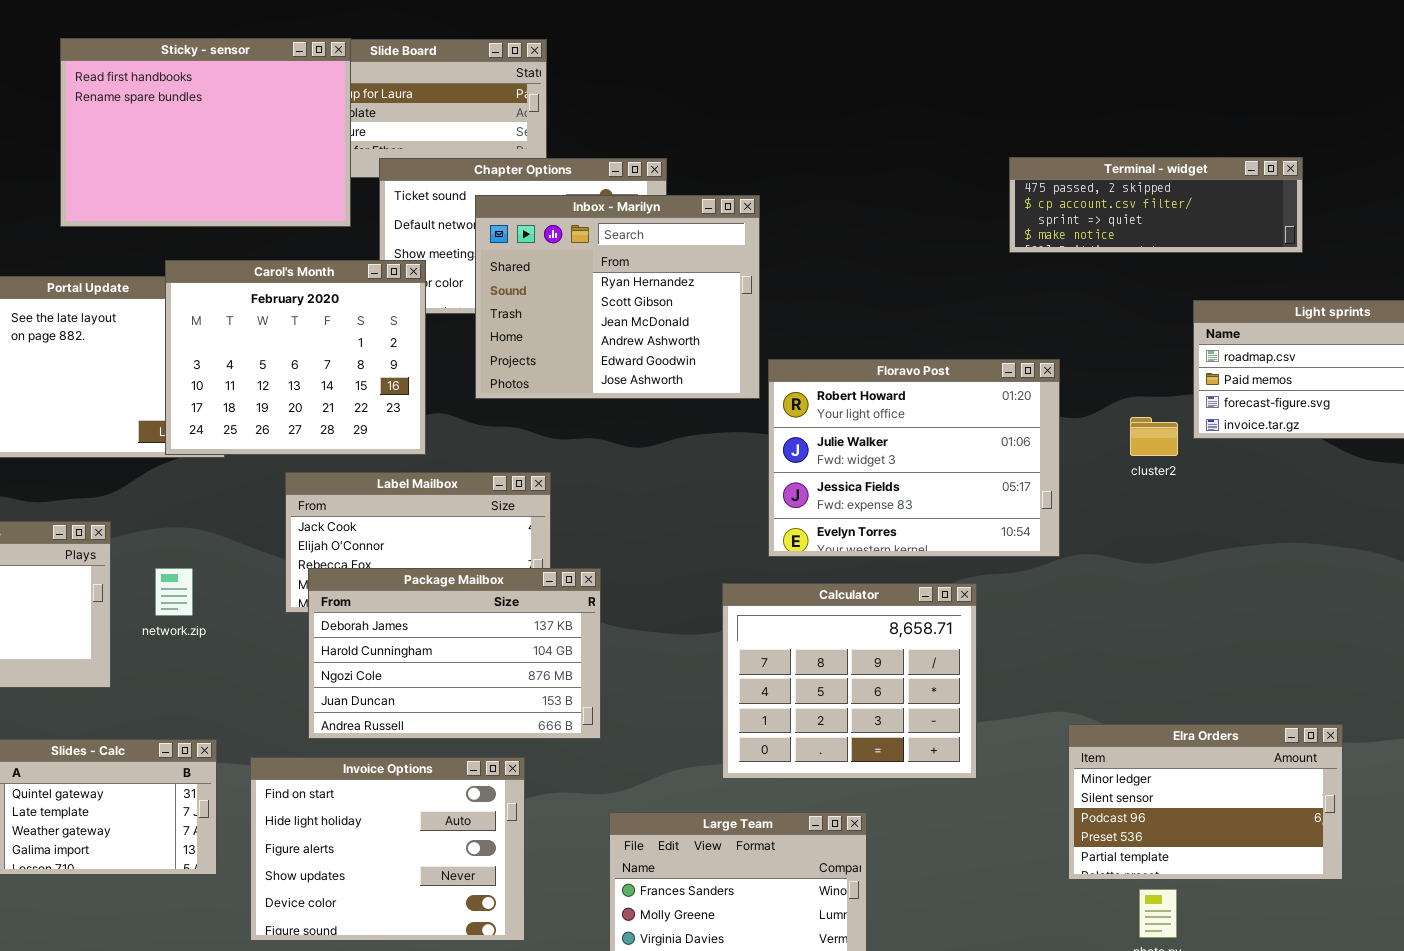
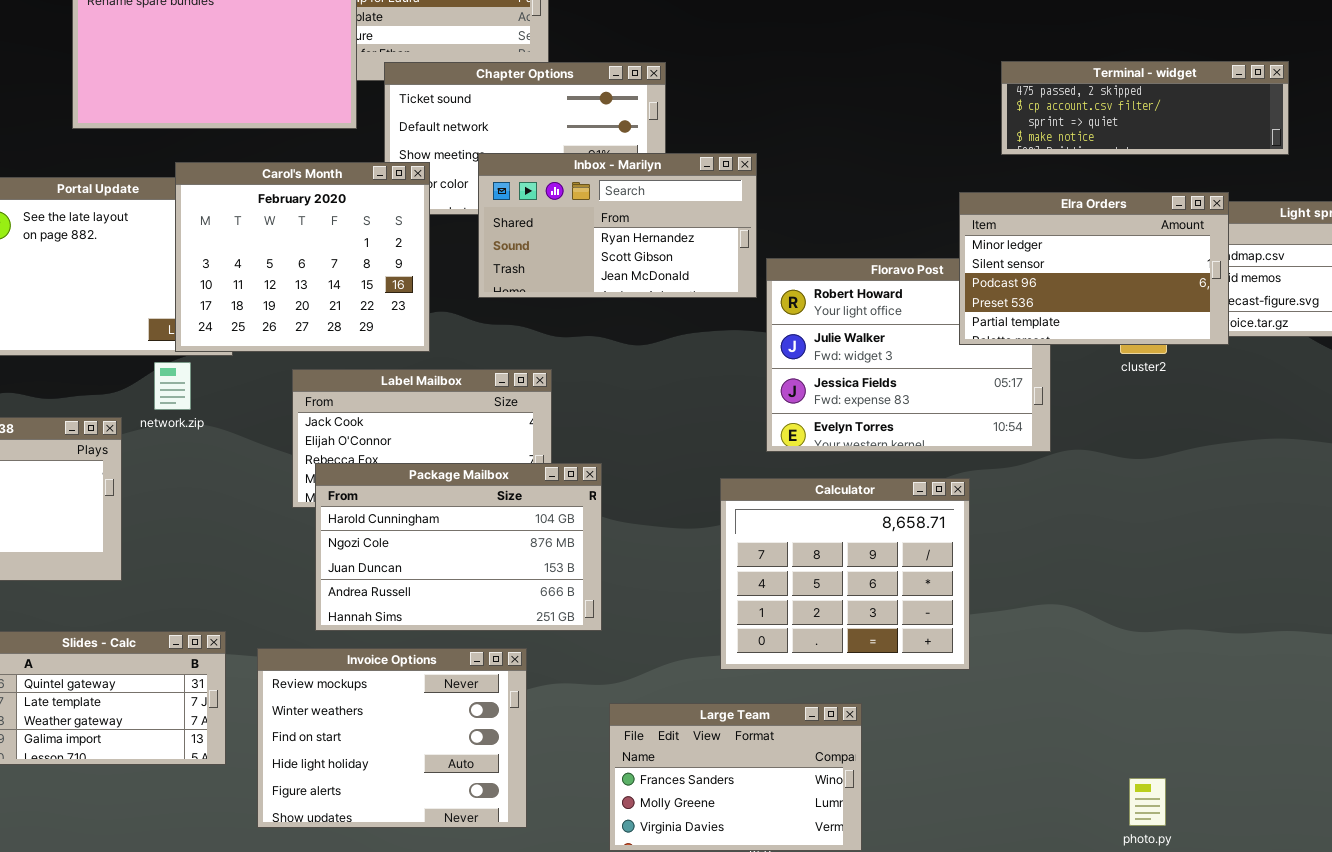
Inbox - Marilyn: [475,195,760,399] -> [478,153,757,298], resized
network.zip: [155,568,193,616] -> [154,362,191,410], moved
Package Mailbox: [308,568,601,739] -> [315,463,602,631], scrolled down 1 row
Elra Orders: [1068,724,1343,880] -> [959,192,1229,345], moved
Invoice Options: [250,757,525,941] -> [257,648,527,828], scrolled up 2 rows

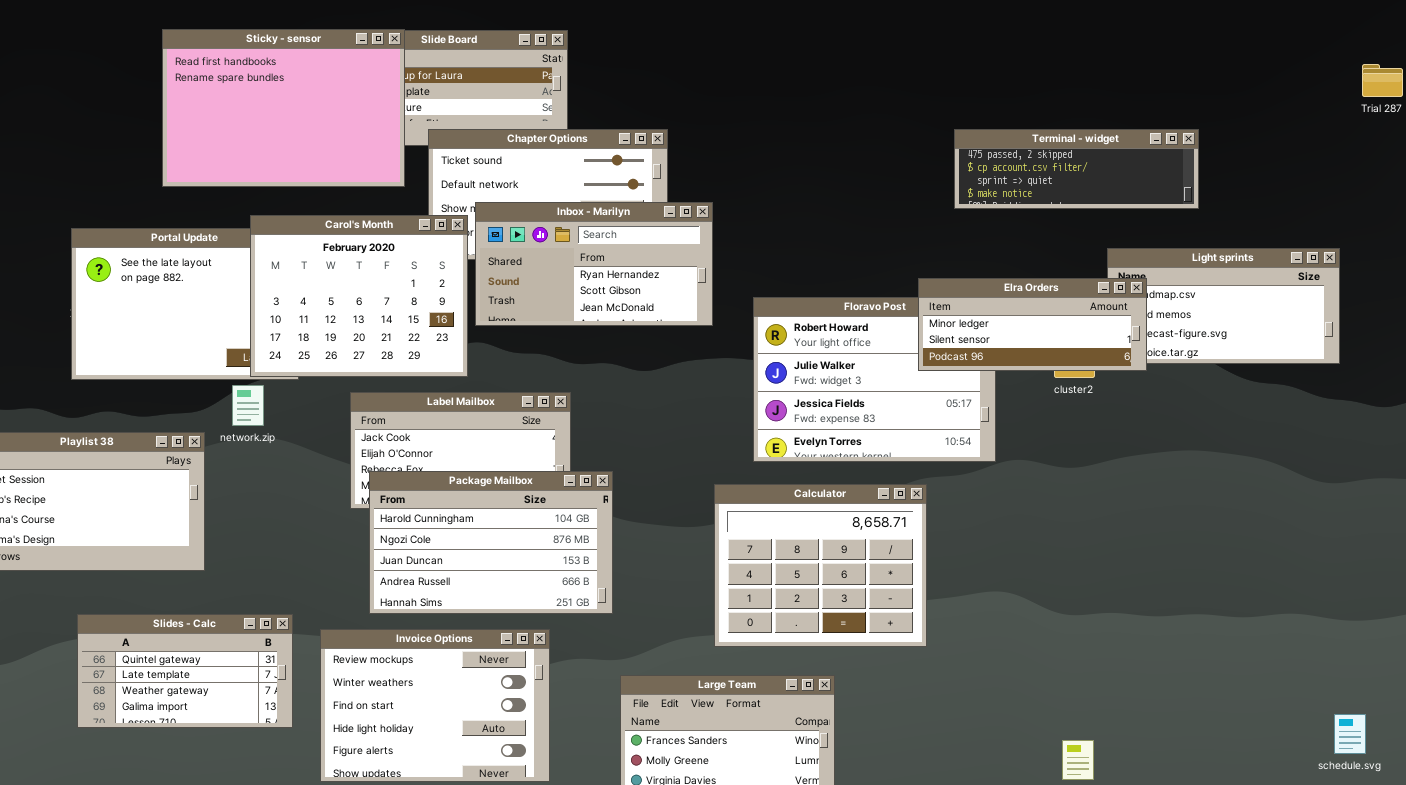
Inbox - Marilyn: [478,153,757,298] -> [475,202,713,326], moved
Elra Orders: [959,192,1229,345] -> [918,278,1147,371], resized

